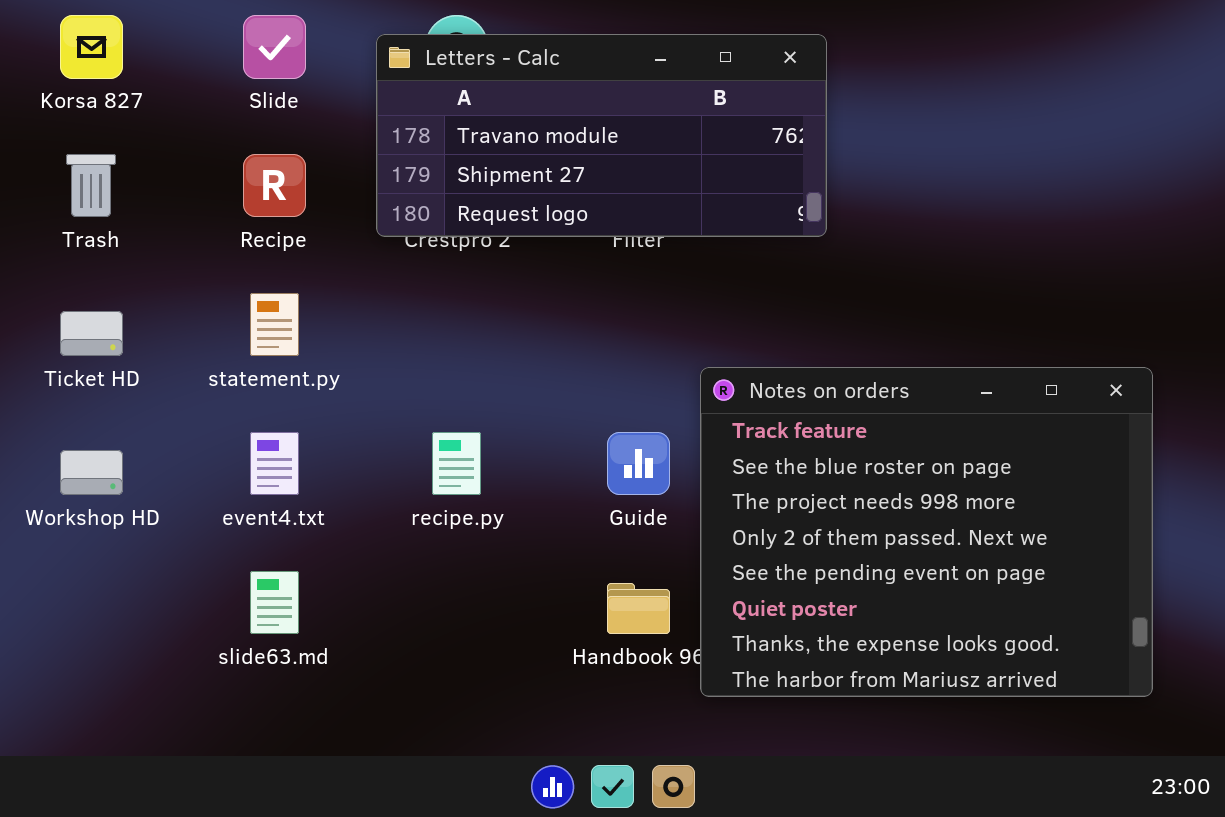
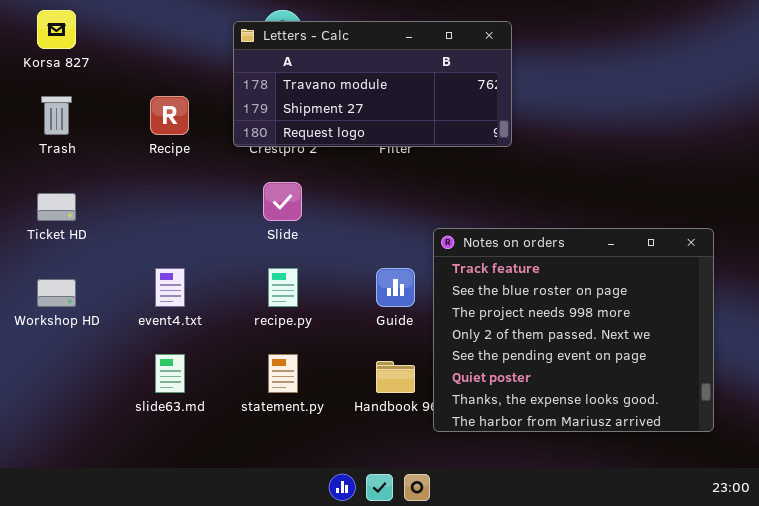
Slide: [243,15,306,79] -> [263,182,302,221], moved
statement.py: [250,293,299,356] -> [268,354,298,393], moved

